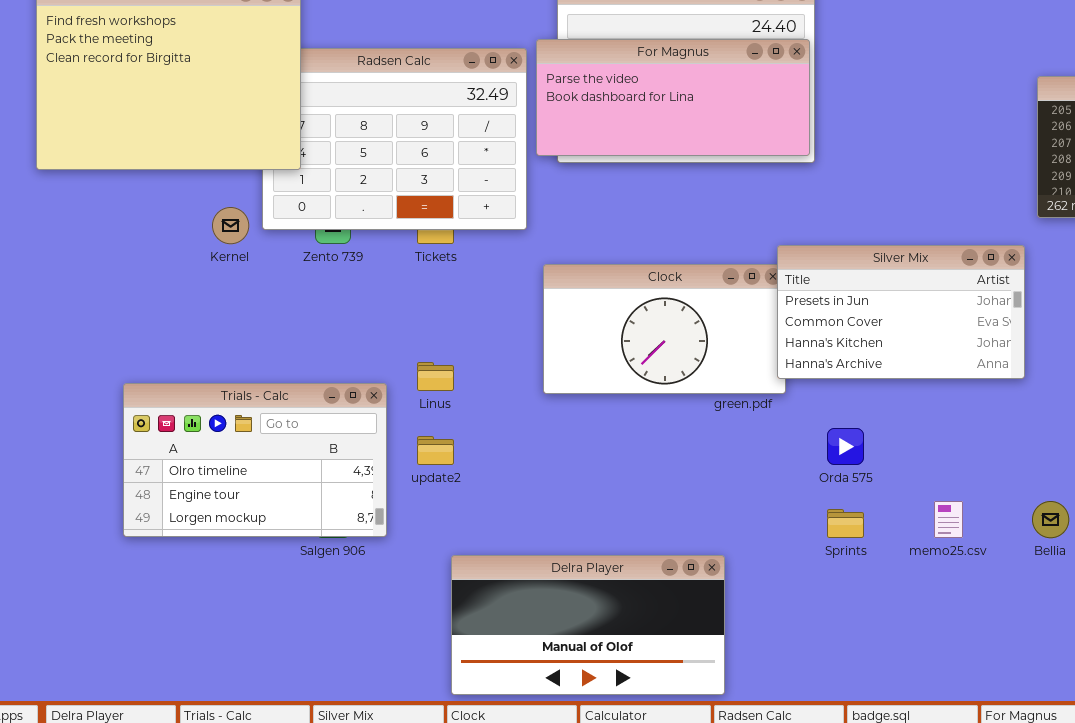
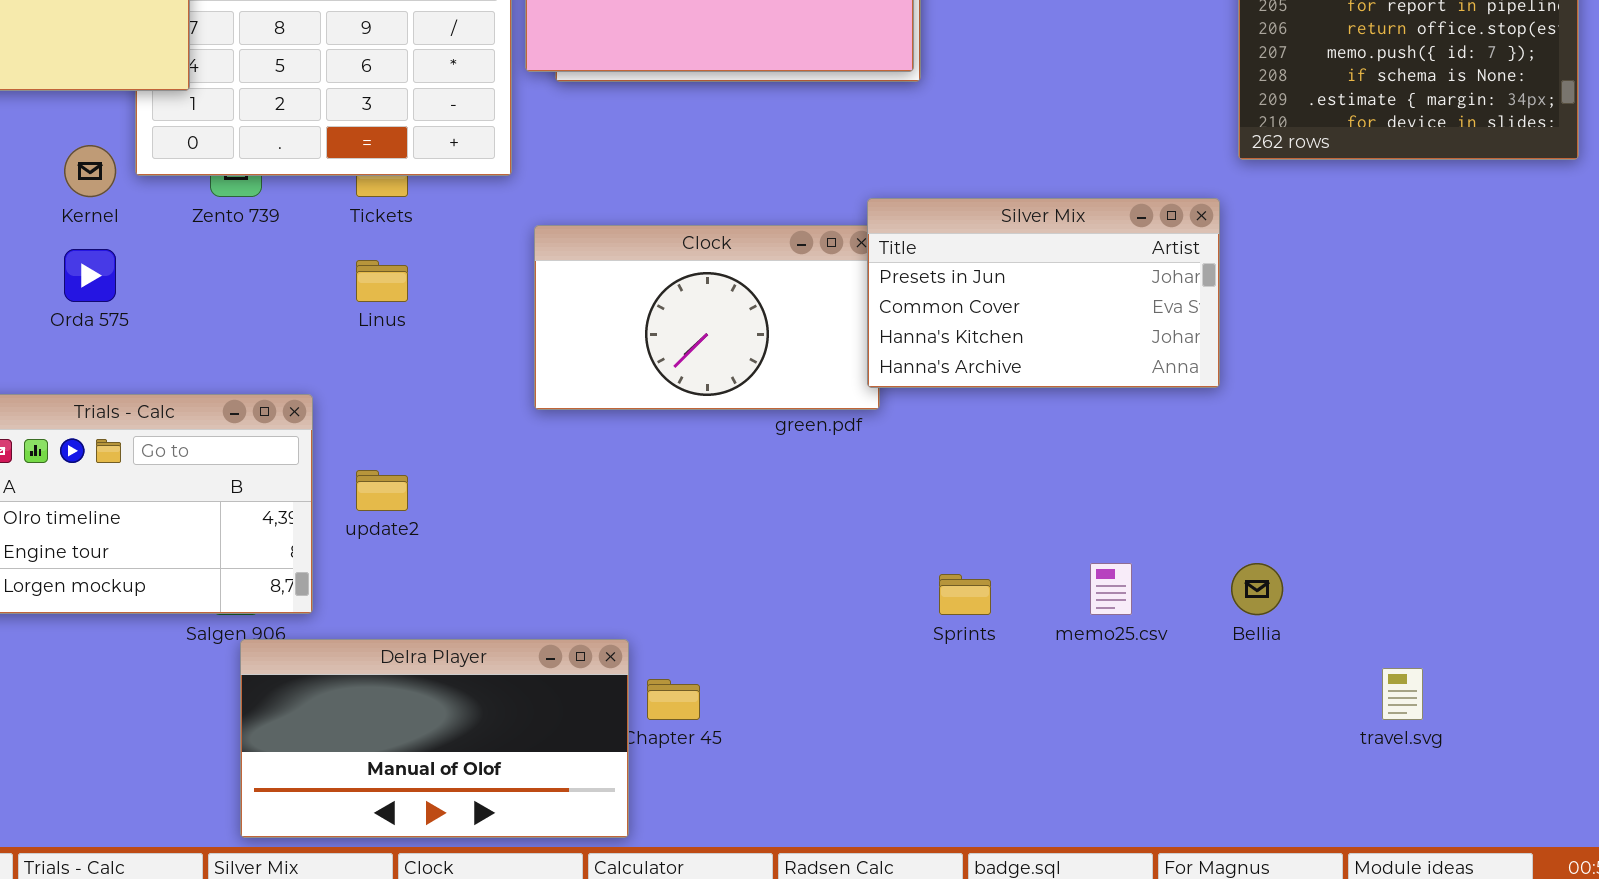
Linus: [417,362,454,391] -> [356,260,408,302], moved
Orda 575: [827,428,864,465] -> [64,249,116,302], moved
Delra Player: [451,555,725,695] -> [240,639,629,838], moved

